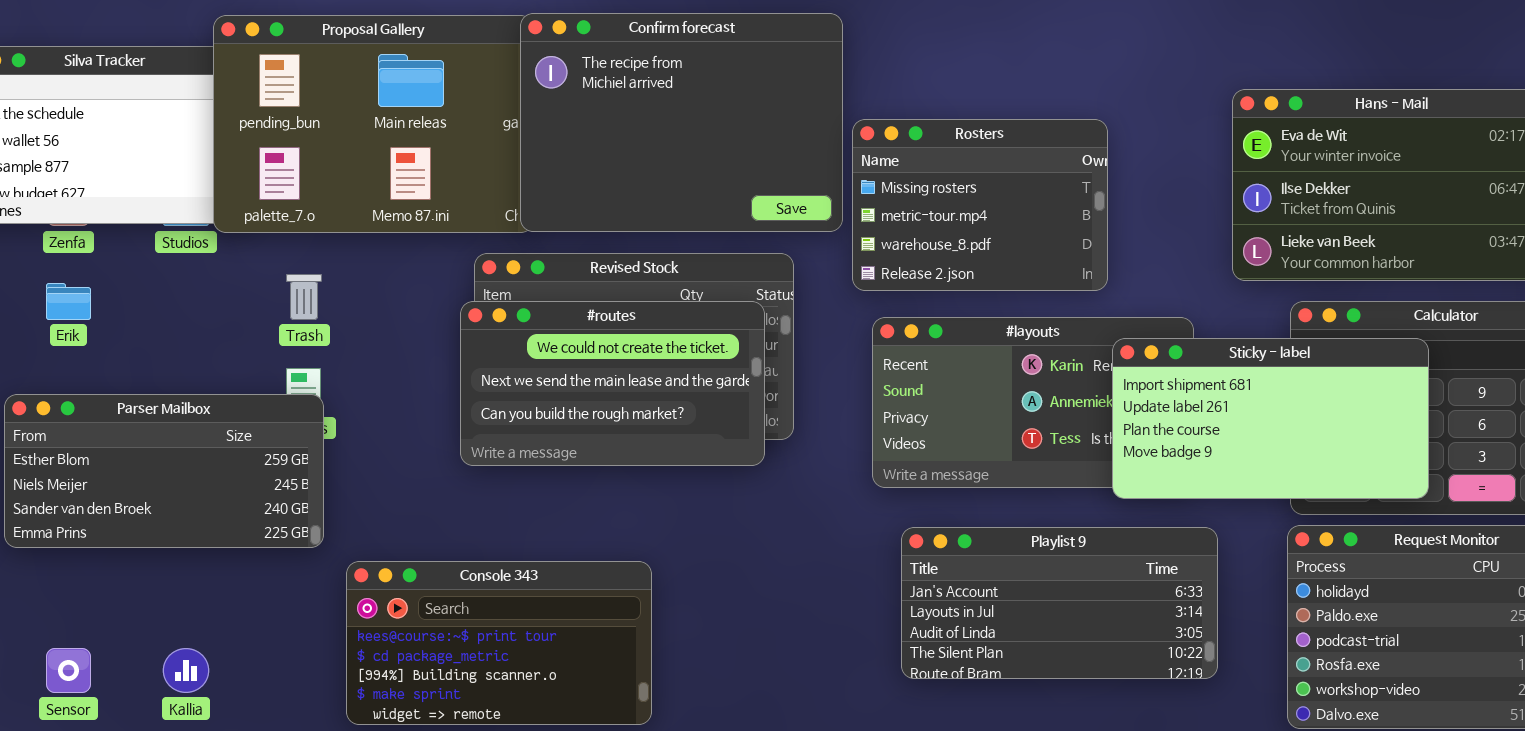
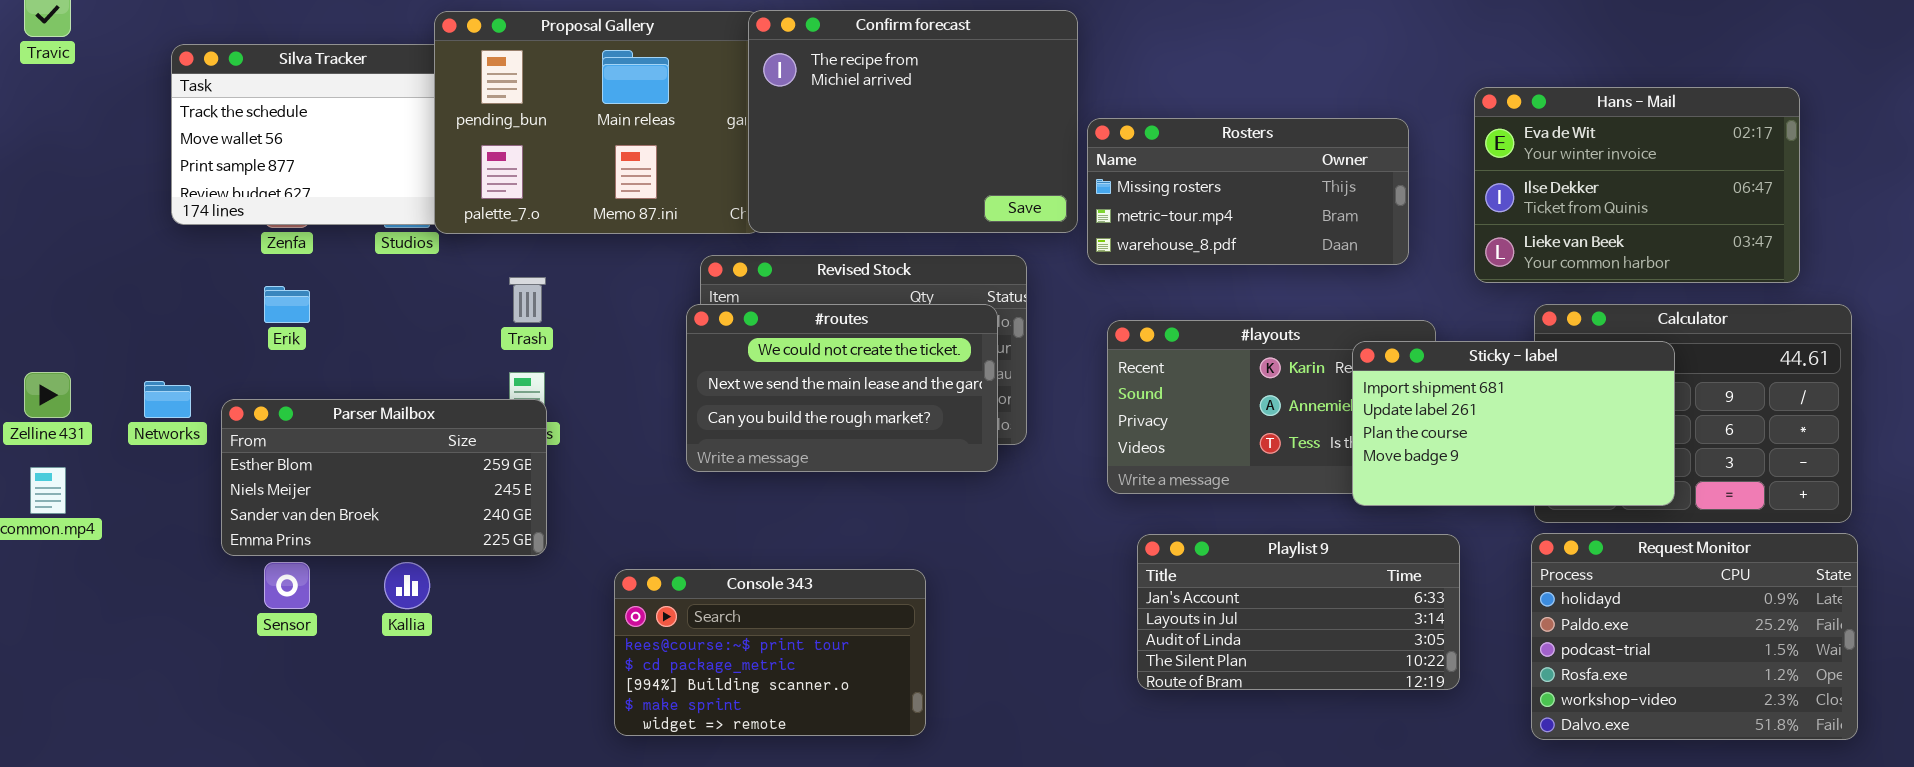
Rosters: [852,119,1108,291] -> [1087,118,1409,265], resized
Console 343: [346,561,652,725] -> [614,569,926,736], moved
Sensor: [46,648,91,693] -> [264,562,310,609], moved
Kallia: [163,648,209,693] -> [384,562,430,609], moved

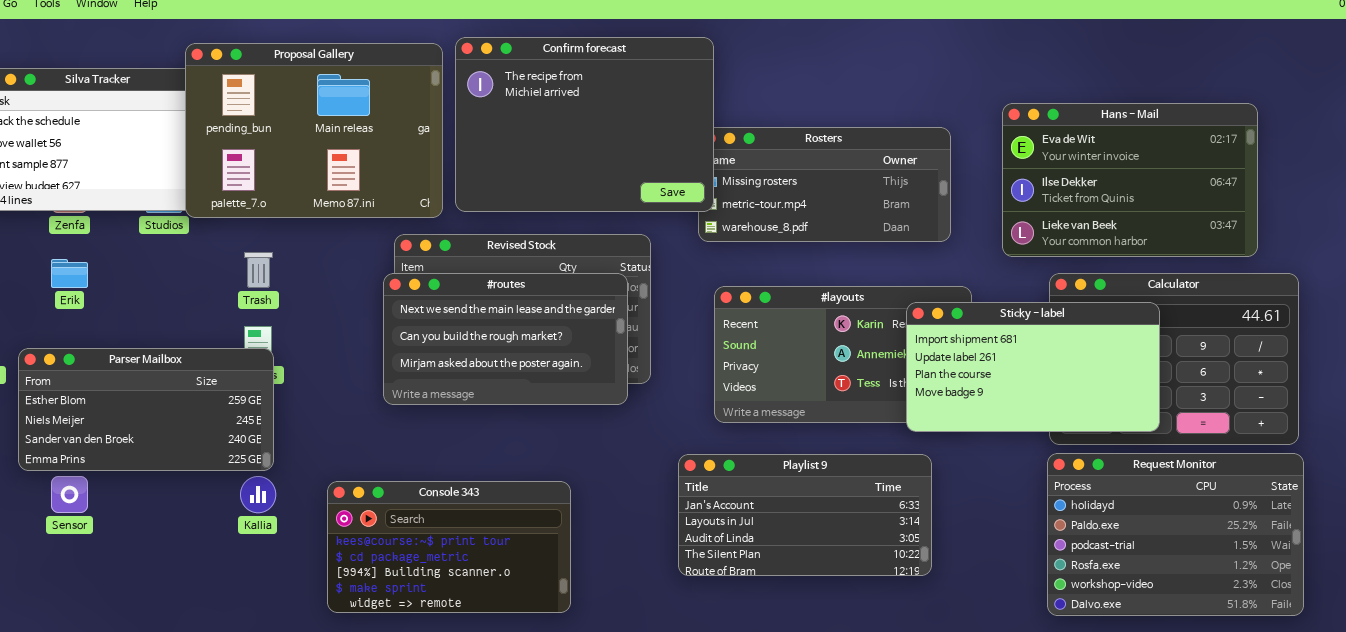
Confirm forecast: [748,10,1078,233] -> [455,37,714,212], moved
#routes: [686,304,998,472] -> [383,273,628,405], scrolled down 1 row
Playlist 9: [1137,534,1460,690] -> [678,454,932,576], moved
Kallia: [384,562,430,609] -> [240,476,276,513], moved

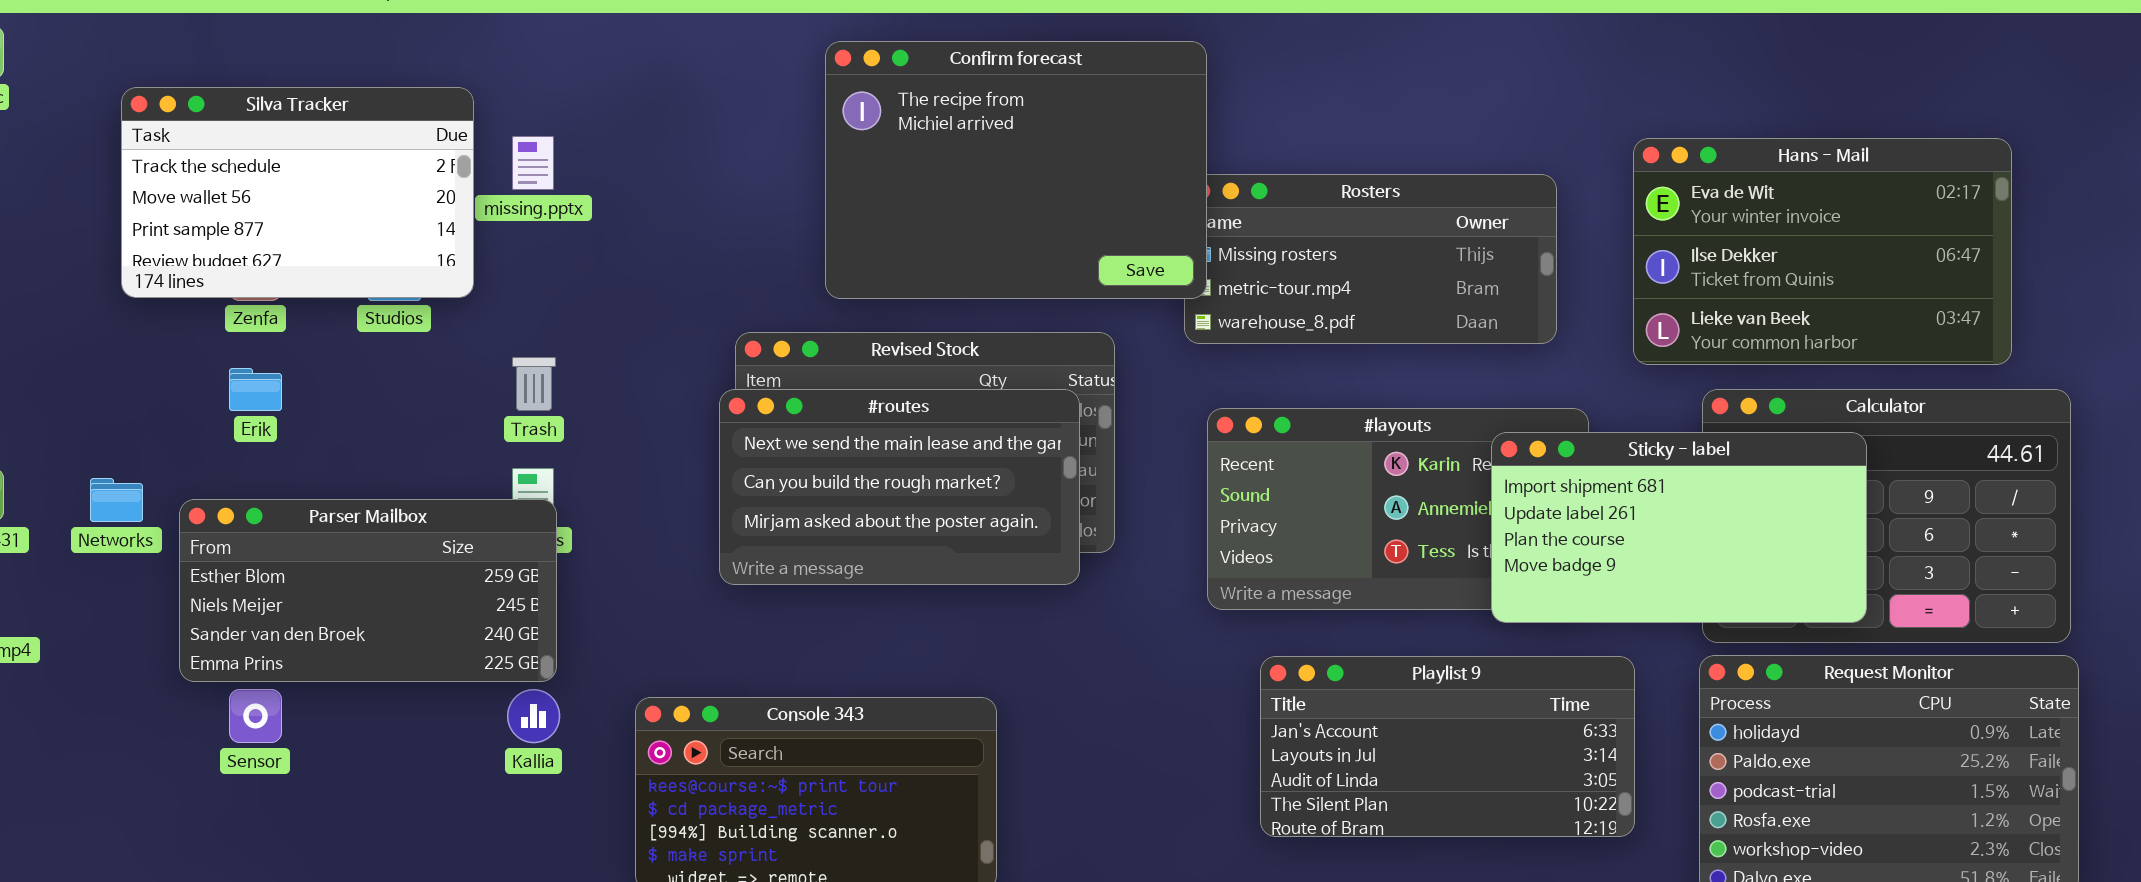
Proposal Gallery: [185,43,443,218] -> none, closed
Playlist 9: [678,454,932,576] -> [1260,656,1635,837], moved

